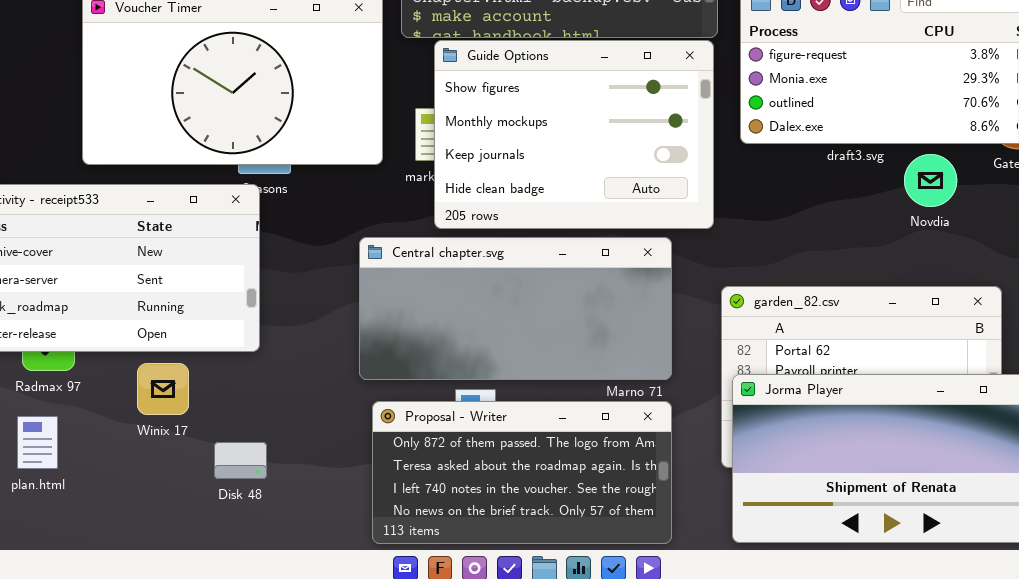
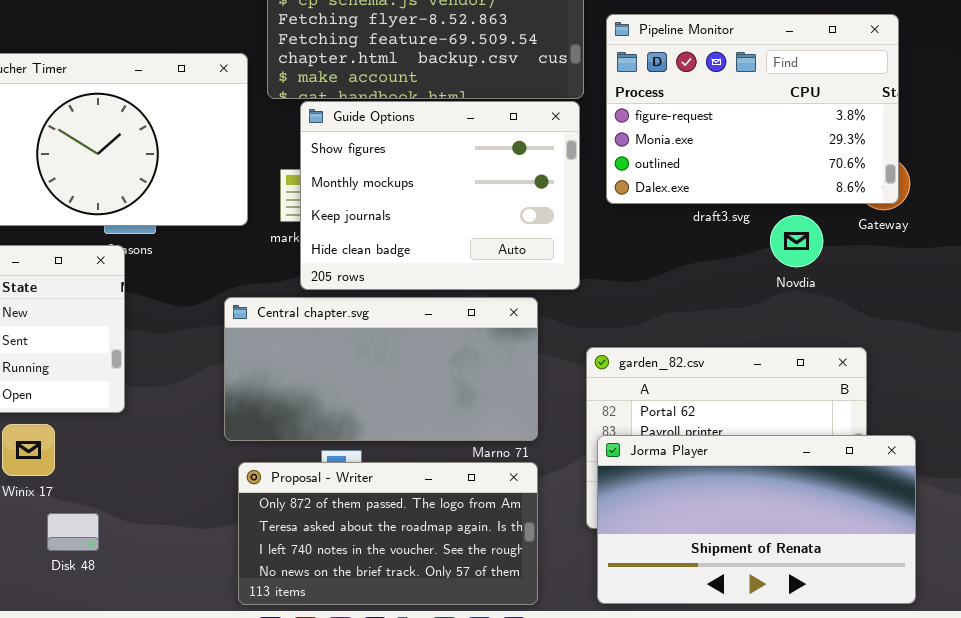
Disk 48: [214,442,267,479] -> [47,513,99,551], moved

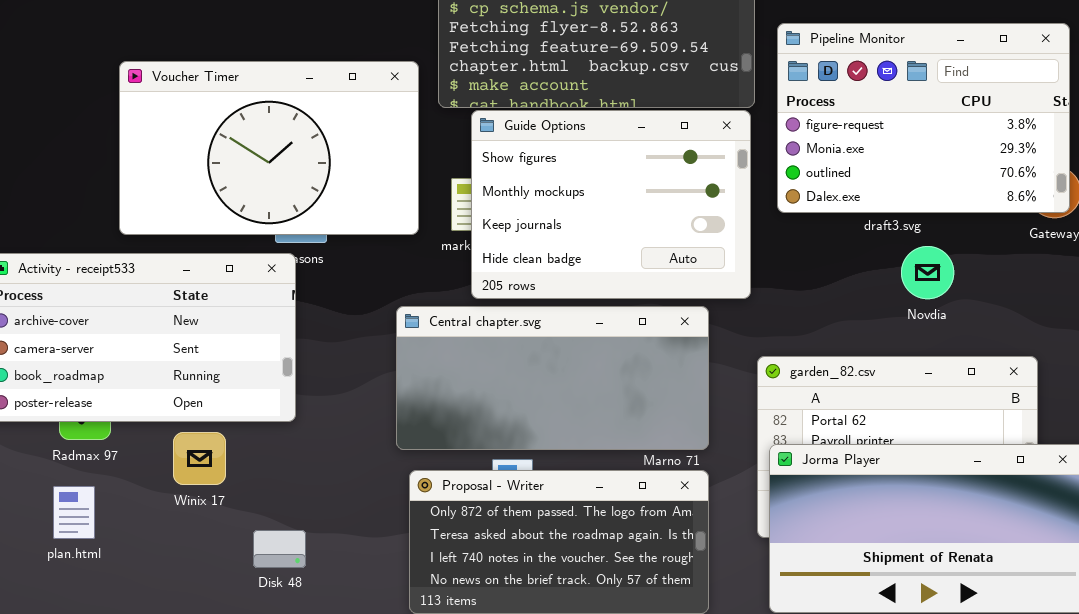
Novdia: [770,215,823,267] -> [901,246,954,299], moved
Disk 48: [47,513,99,551] -> [253,530,306,568], moved

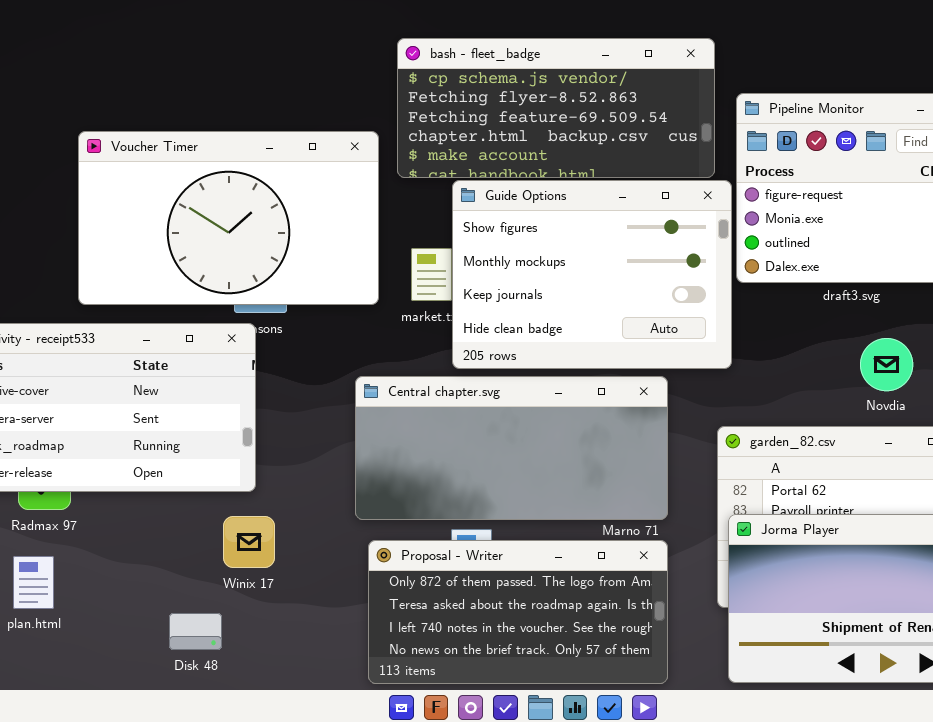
Guide Options: [471,110,751,299] -> [452,180,732,369], moved
Novdia: [901,246,954,299] -> [860,338,913,391], moved
Winix 17: [173,432,226,485] -> [223,516,275,568], moved
Disk 48: [253,530,306,568] -> [169,613,222,650], moved

